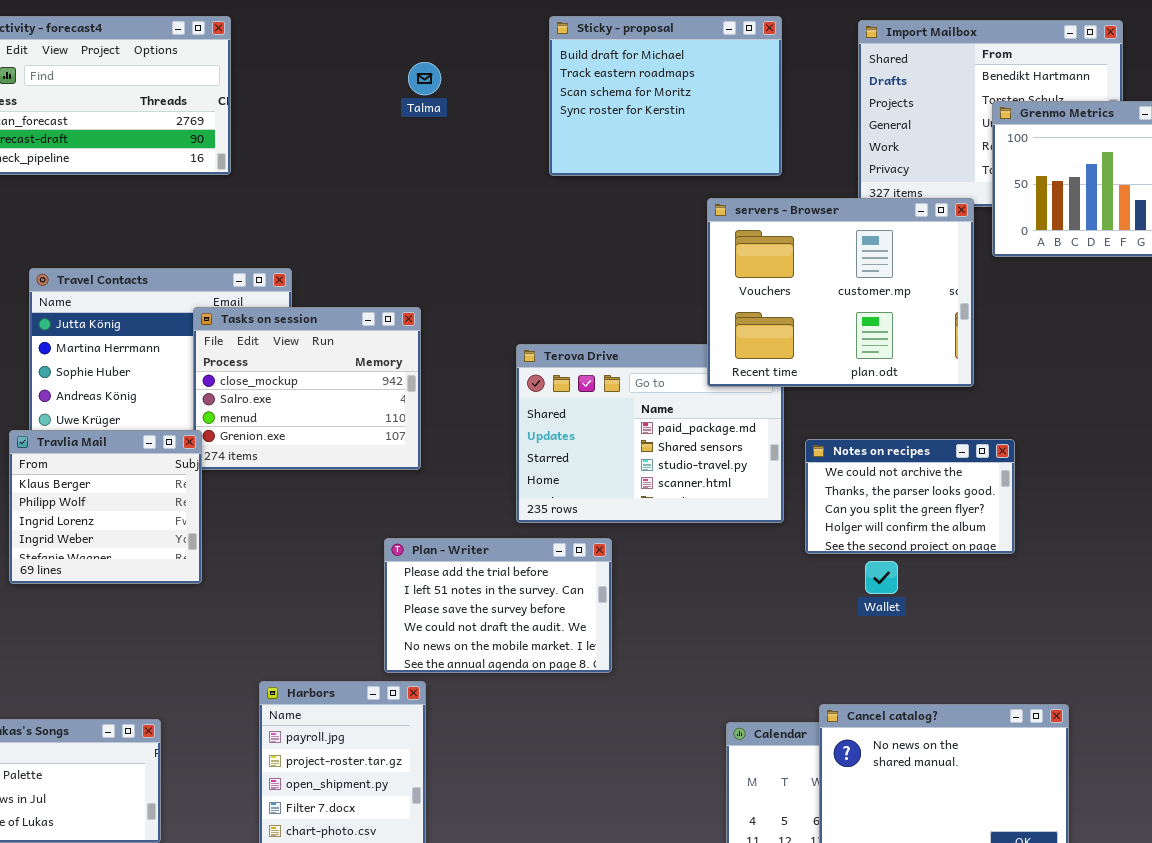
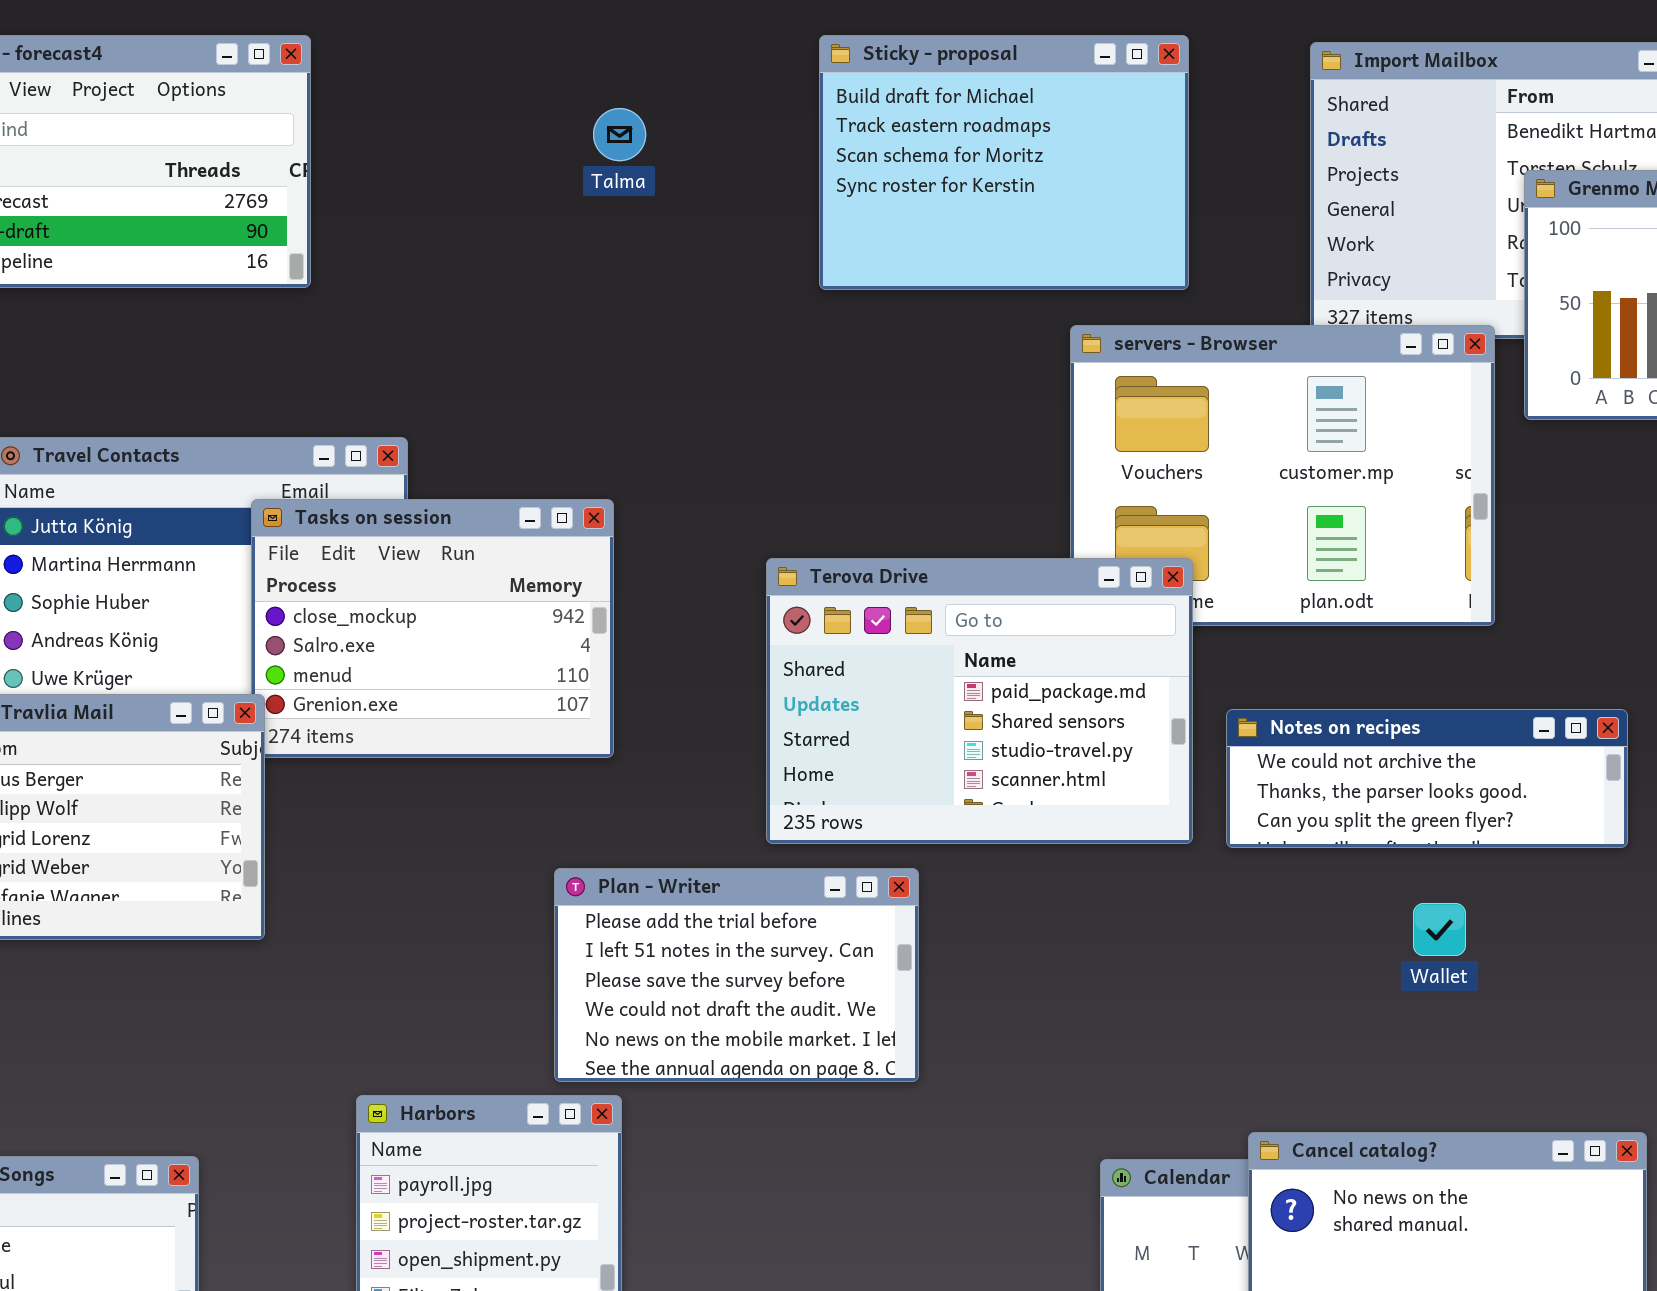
Terova Drive: [516,344,784,523] -> [766,558,1193,844], raised
Notes on recipes: [805,439,1015,554] -> [1226,709,1628,848], resized
Wallet: [865,561,898,594] -> [1413,903,1466,956], moved

